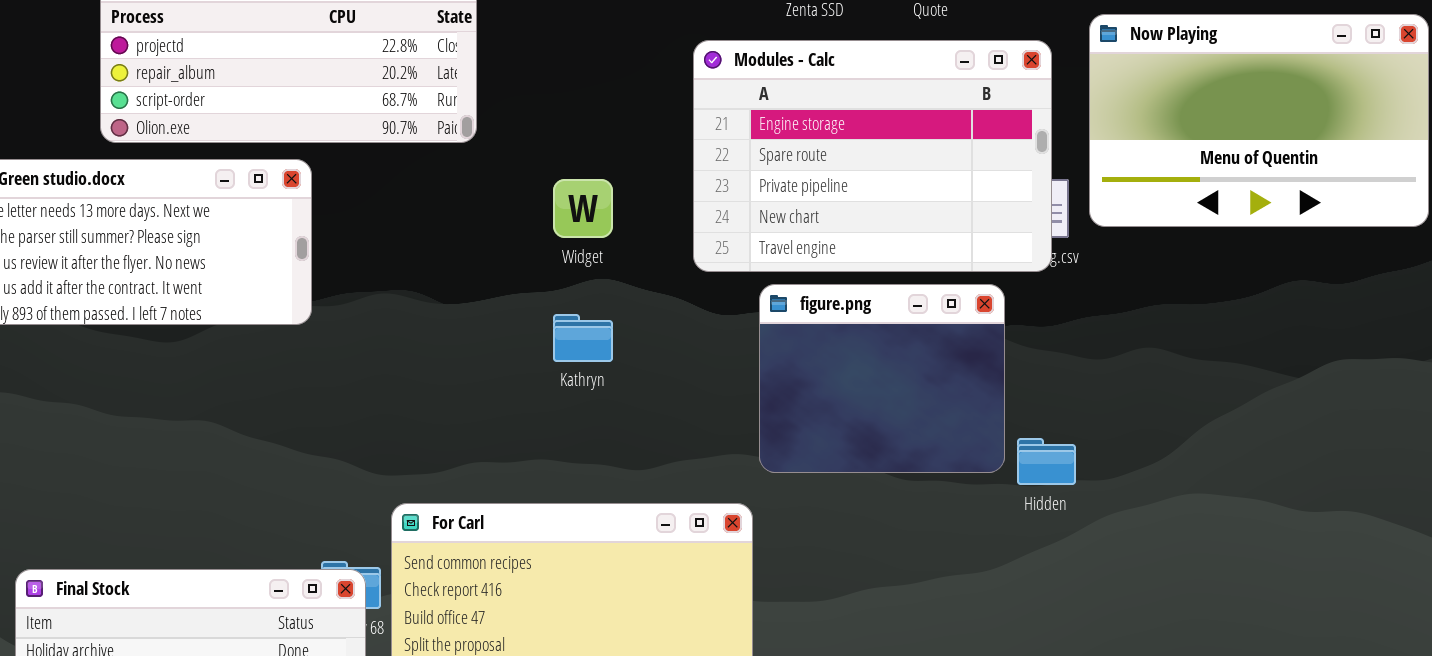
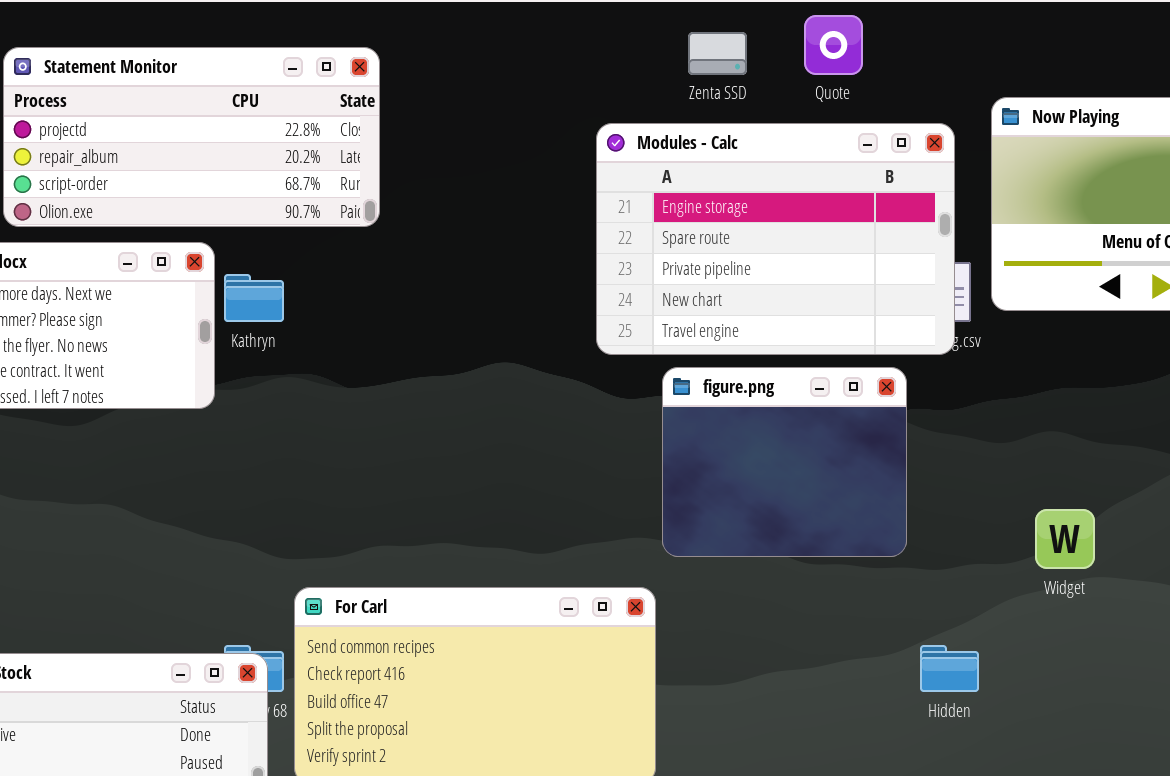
Widget: [553,179,613,238] -> [1035,509,1095,569], moved
Kathryn: [553,314,613,362] -> [224,274,284,322], moved
Hidden: [1017,438,1076,485] -> [920,645,979,692], moved

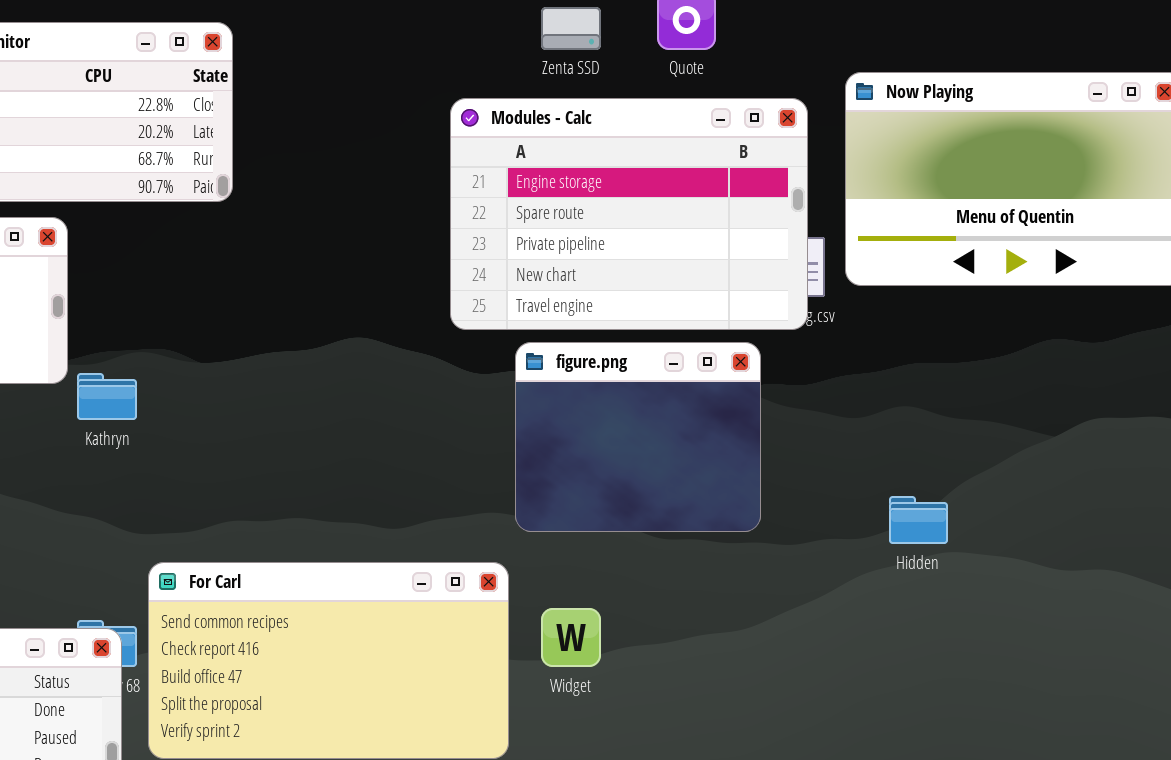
Kathryn: [224,274,284,322] -> [77,373,137,420], moved
Widget: [1035,509,1095,569] -> [541,608,601,667], moved
Hidden: [920,645,979,692] -> [889,496,948,544], moved

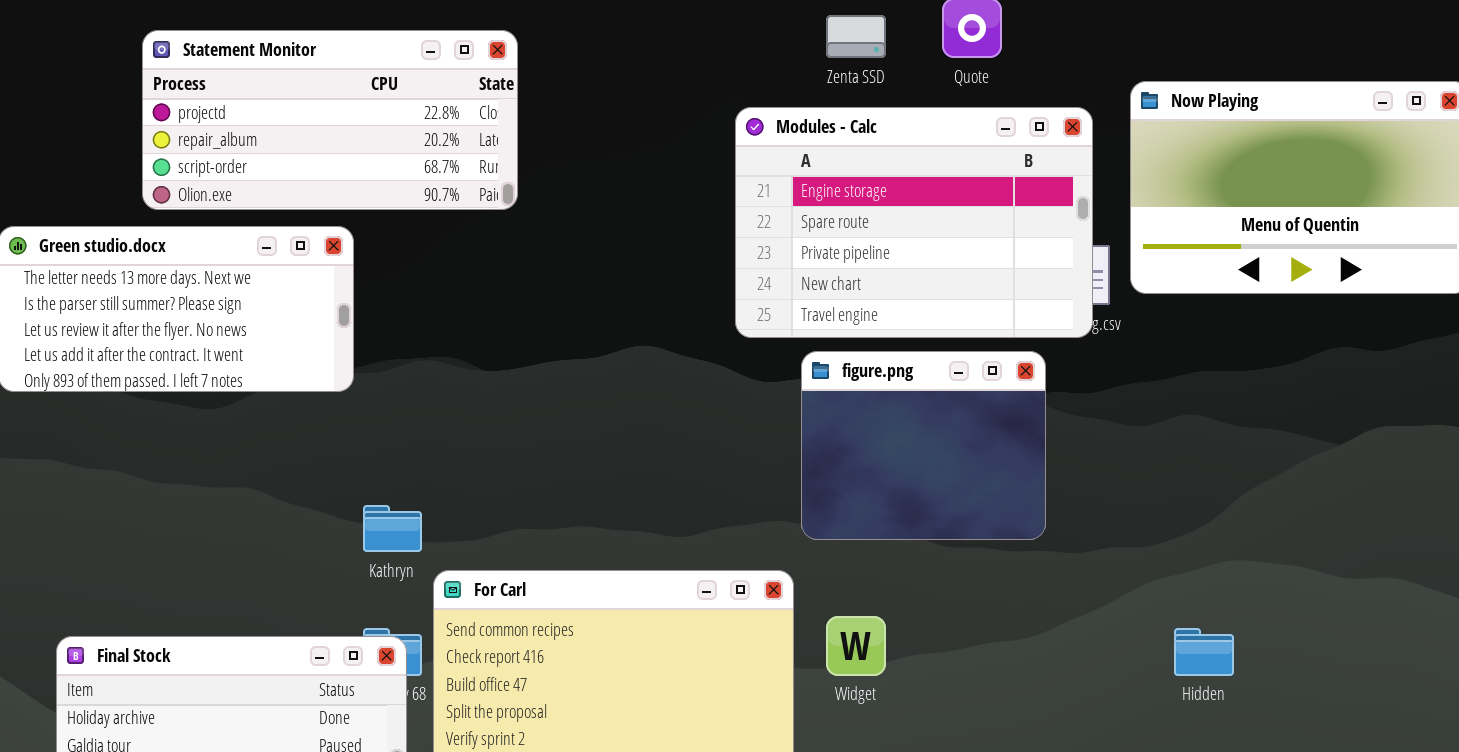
Kathryn: [77,373,137,420] -> [363,505,422,552], moved
Hidden: [889,496,948,544] -> [1174,628,1234,676], moved

